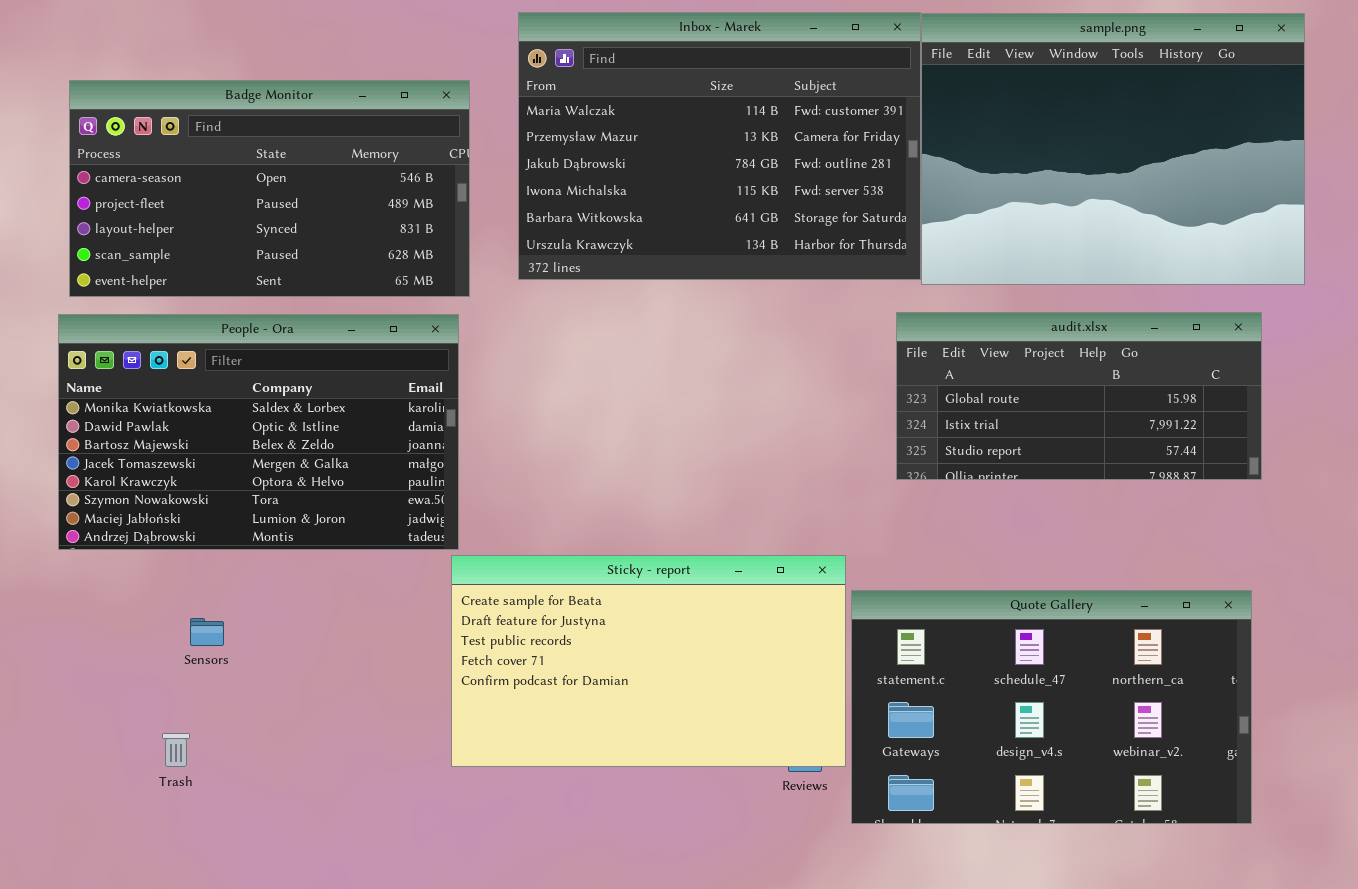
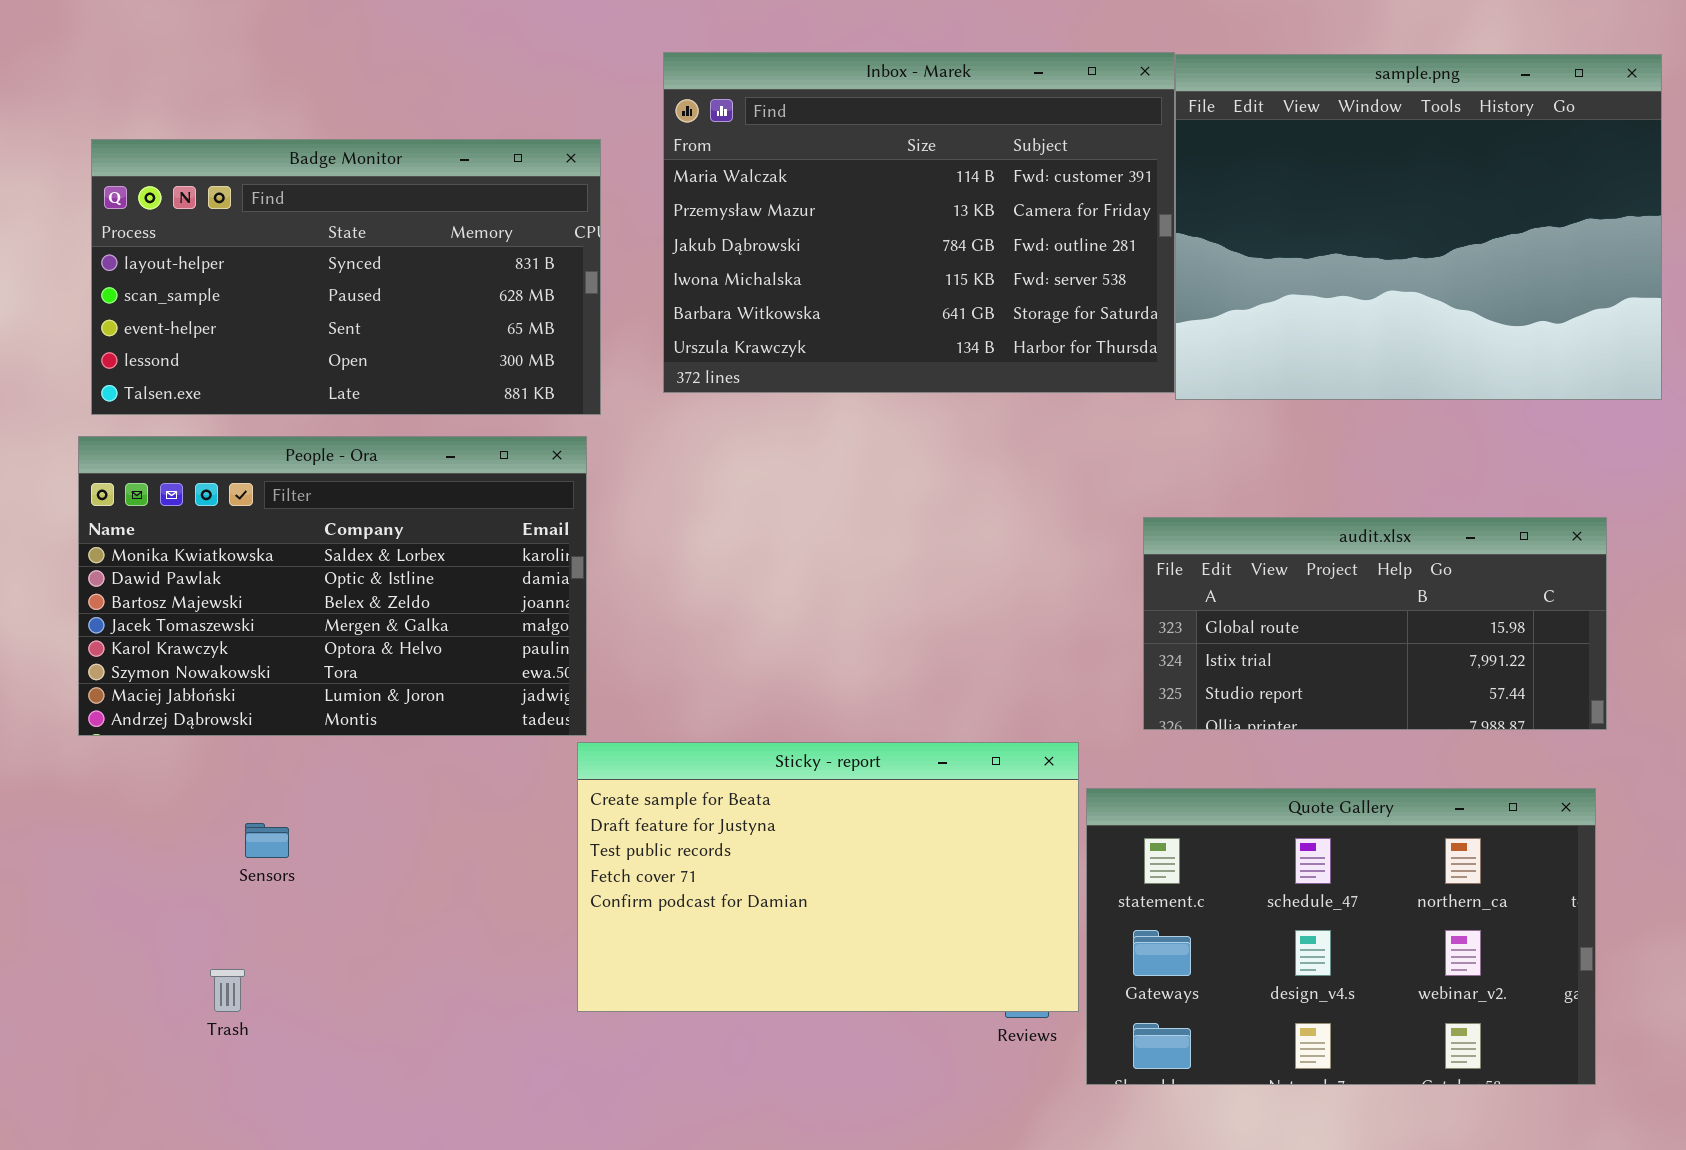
Badge Monitor: [69,80,470,297] -> [91,139,601,415], scrolled down 2 rows
audit.xlsx: [896,312,1262,480] -> [1143,517,1607,730], moved

